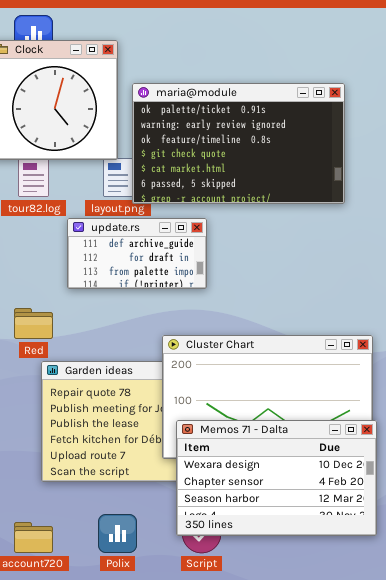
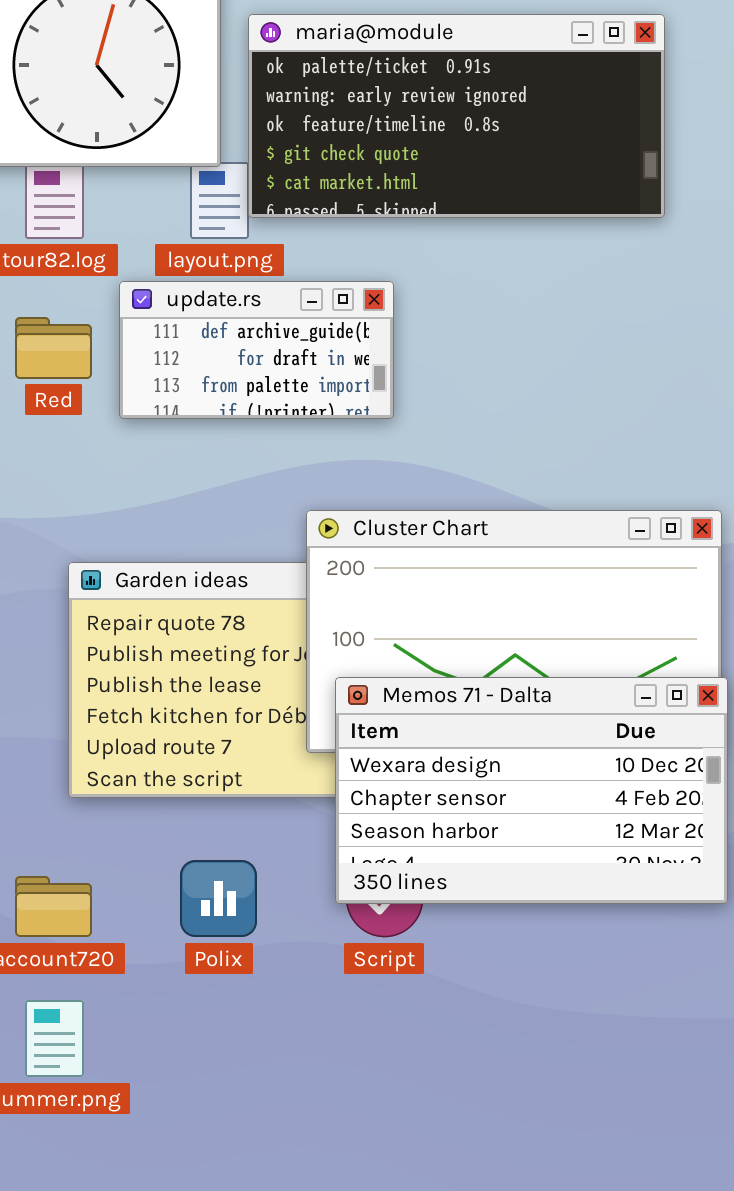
maria@module: [132,83,345,204] -> [248,14,665,218], resized
Red: [14,308,53,339] -> [15,317,92,379], moved

